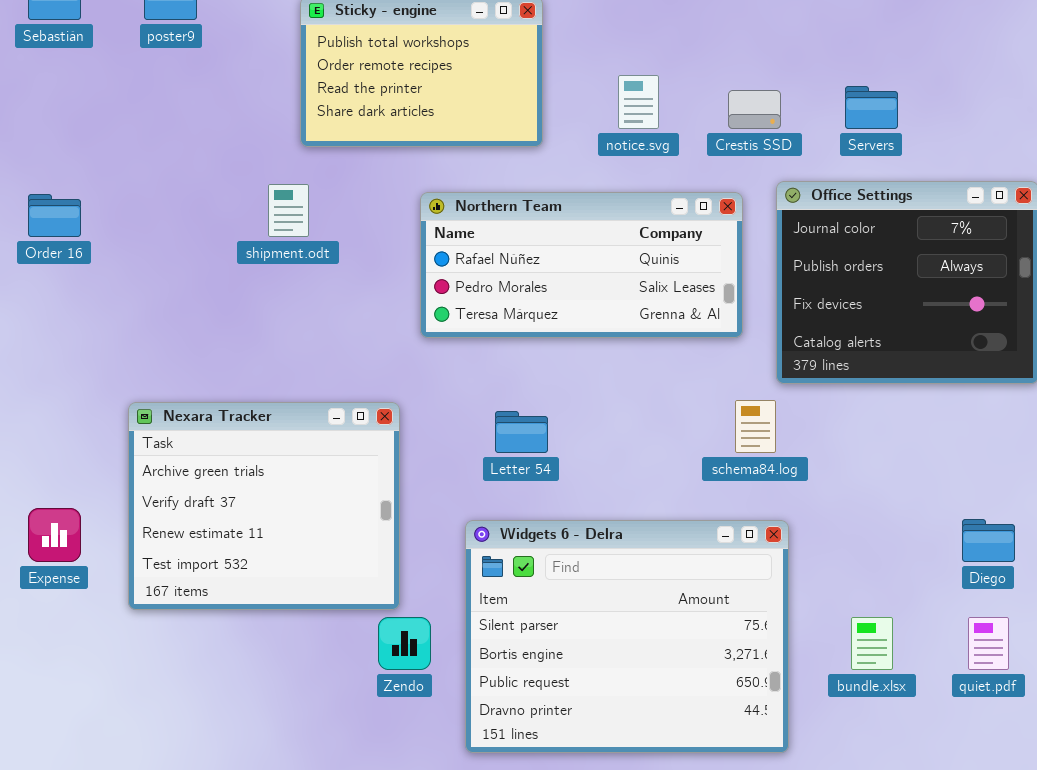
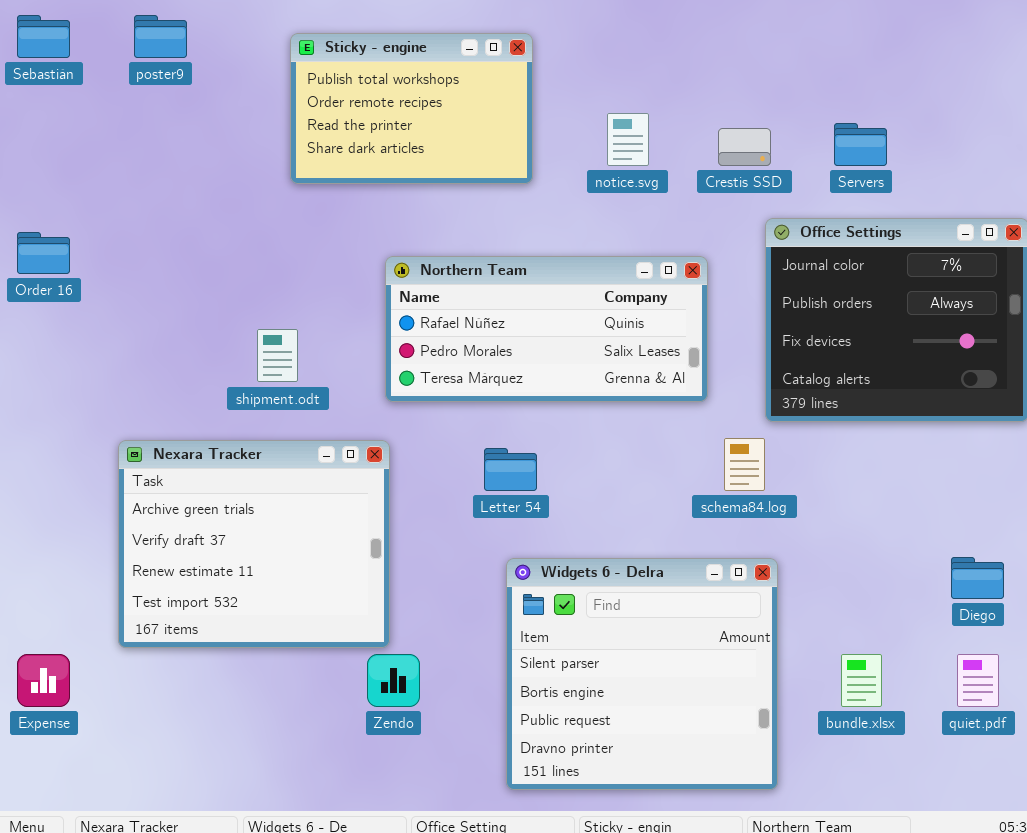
shipment.odt: [268,184,309,237] -> [257,329,298,382], moved
Northern Team: [420,192,743,338] -> [385,256,708,402], moved
Expense: [28,508,81,562] -> [17,654,70,707], moved
Widgets 6 - Delra: [465,520,789,753] -> [506,558,778,790], resized

